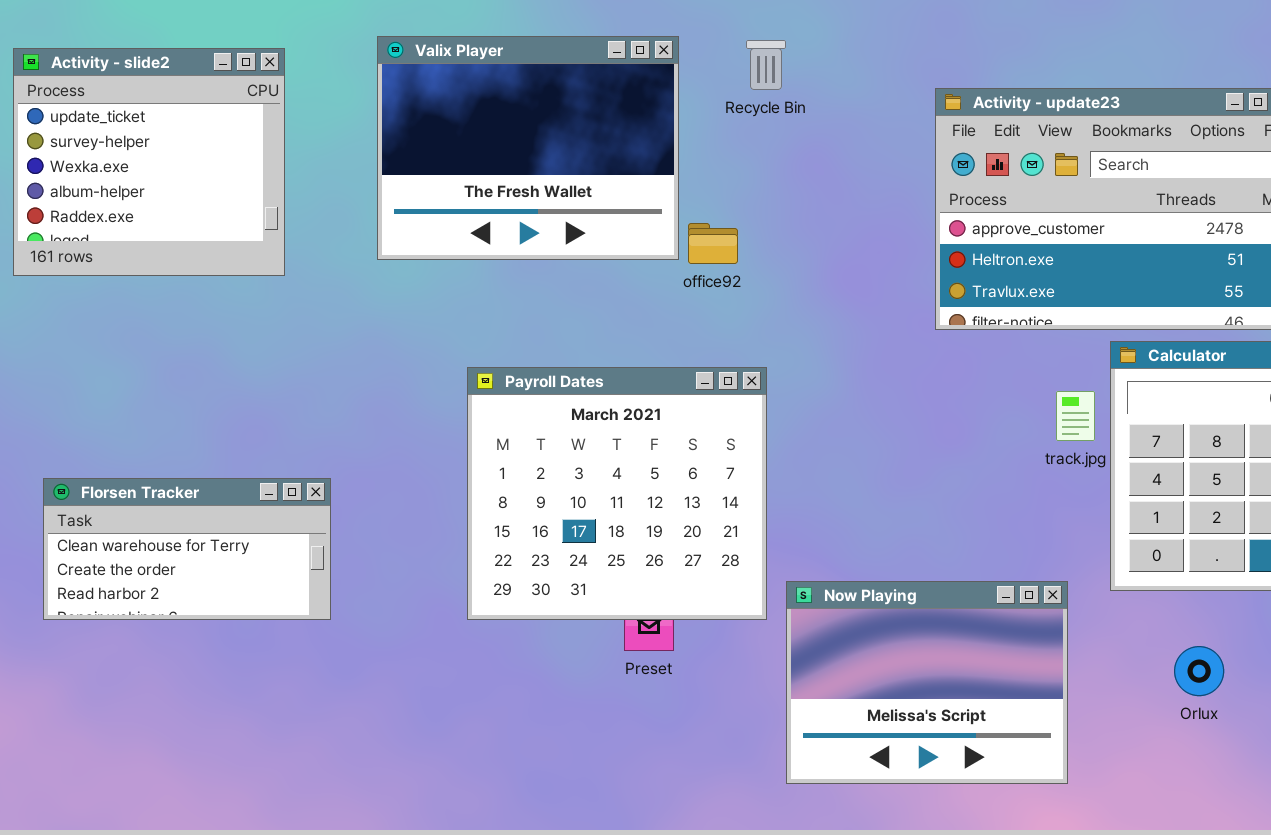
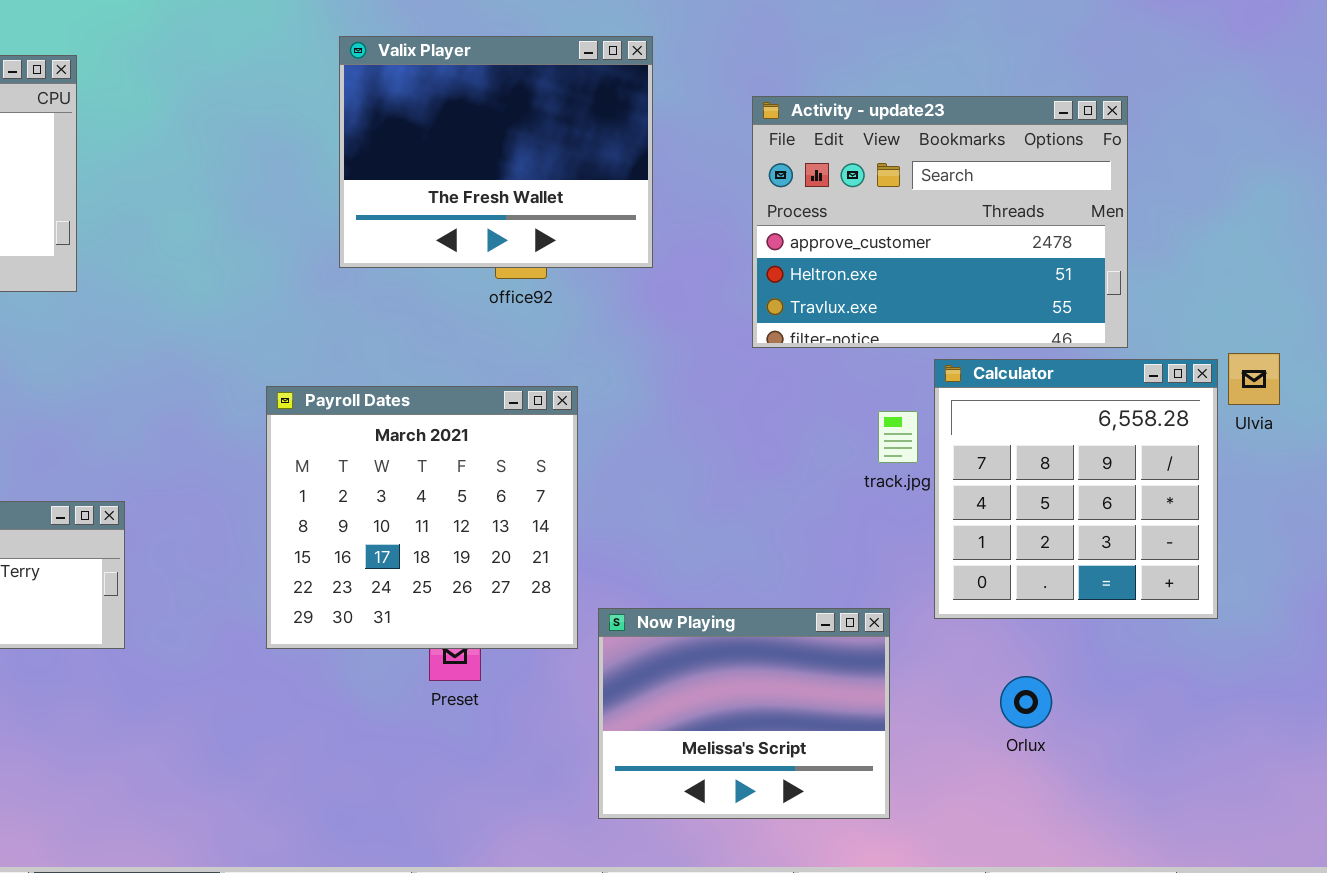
Valix Player: [377,36,679,260] -> [339,36,653,268], moved

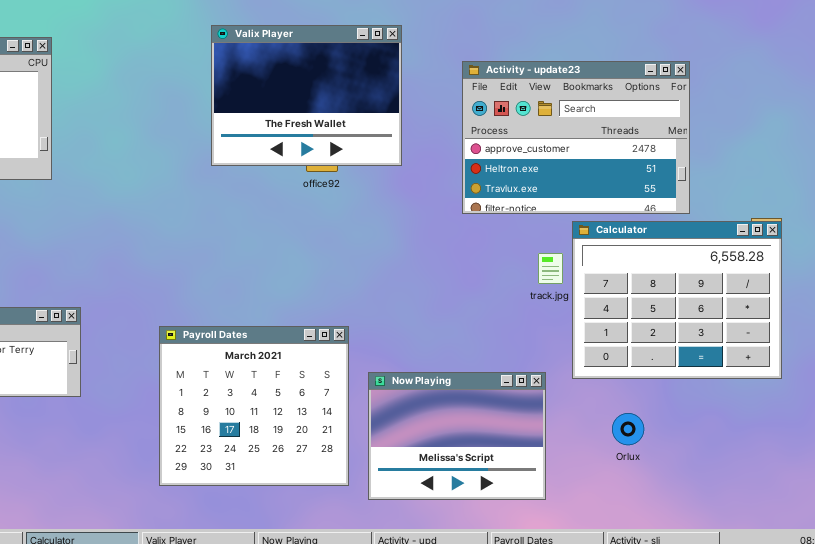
Calculator: [934,359,1218,619] -> [572,221,782,379], resized
Payroll Dates: [266,386,578,649] -> [159,326,349,486], moved

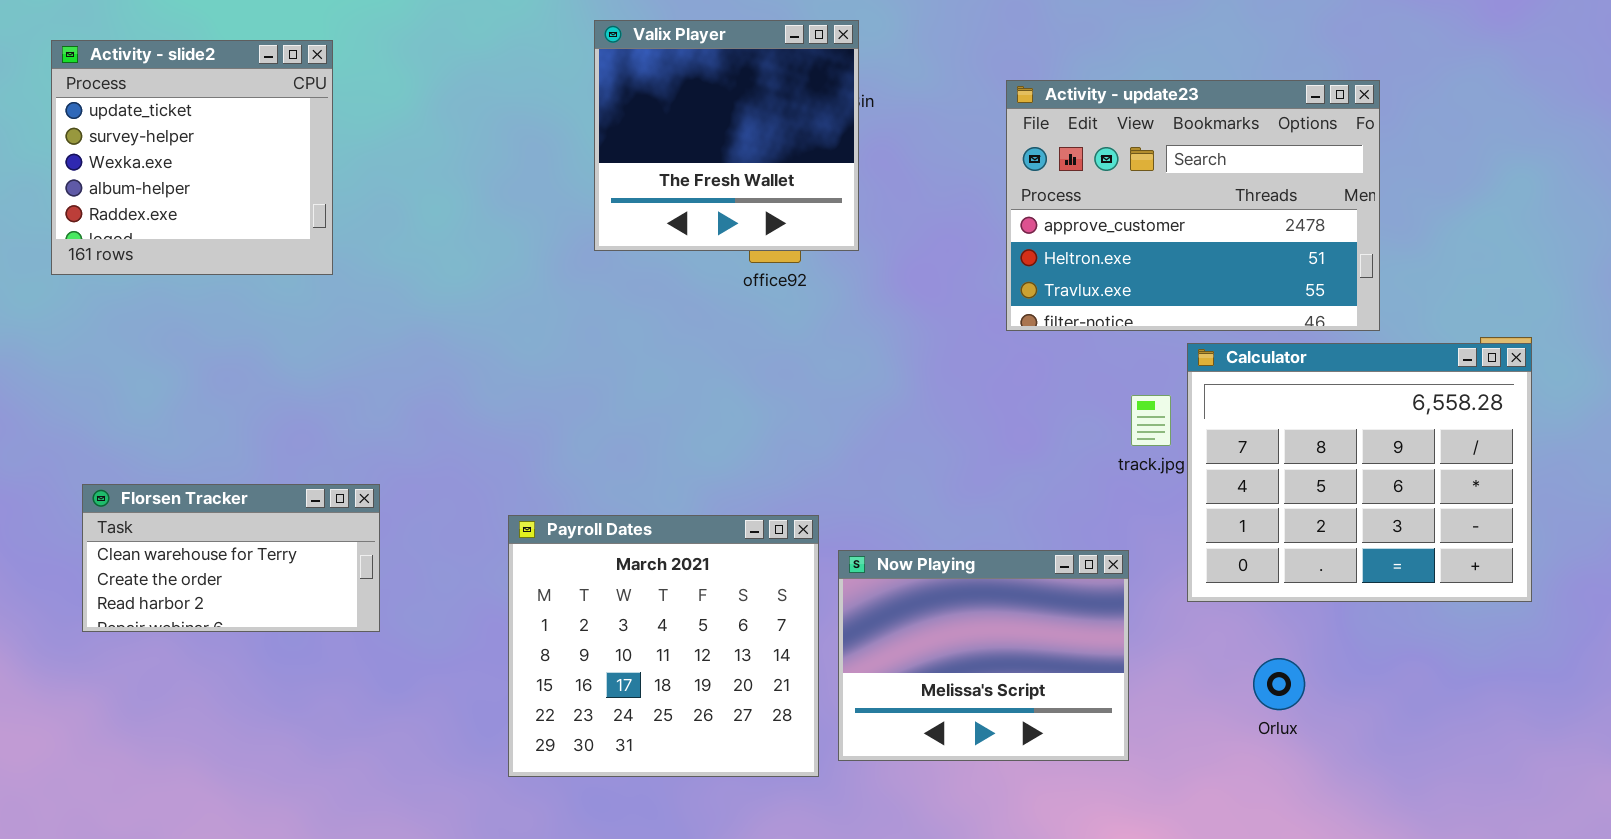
Valix Player: [211,25,402,166] -> [594,20,859,251], resized
Now Playing: [368,372,546,500] -> [838,550,1129,761], moved

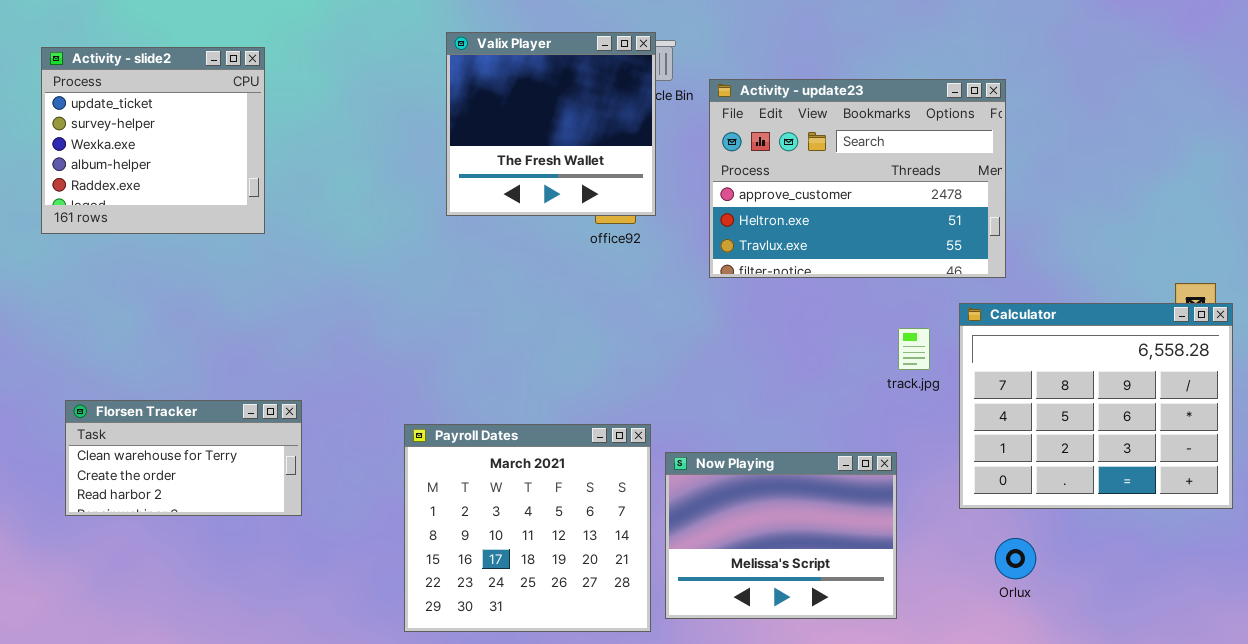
Valix Player: [594,20,859,251] -> [446,32,656,216], moved
Activity - update23: [1006,80,1380,331] -> [709,79,1006,278], moved
Calculator: [1187,343,1532,602] -> [959,303,1233,509], moved

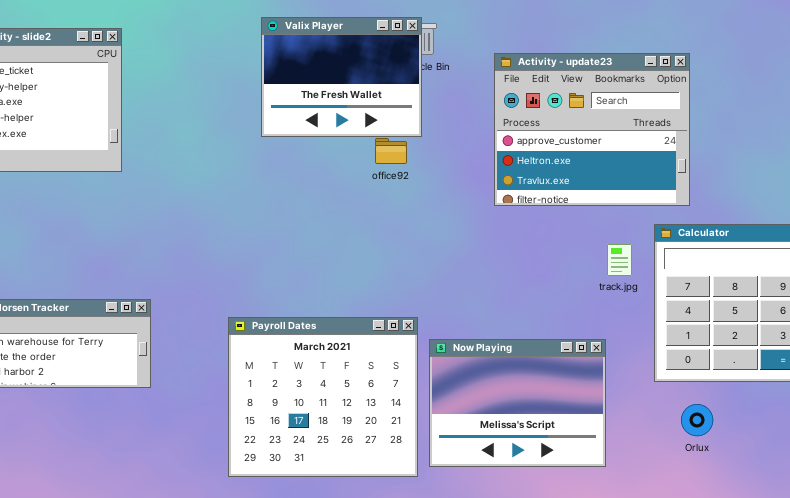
Valix Player: [446,32,656,216] -> [261,17,422,137], resized
Activity - update23: [709,79,1006,278] -> [494,53,690,206], resized

